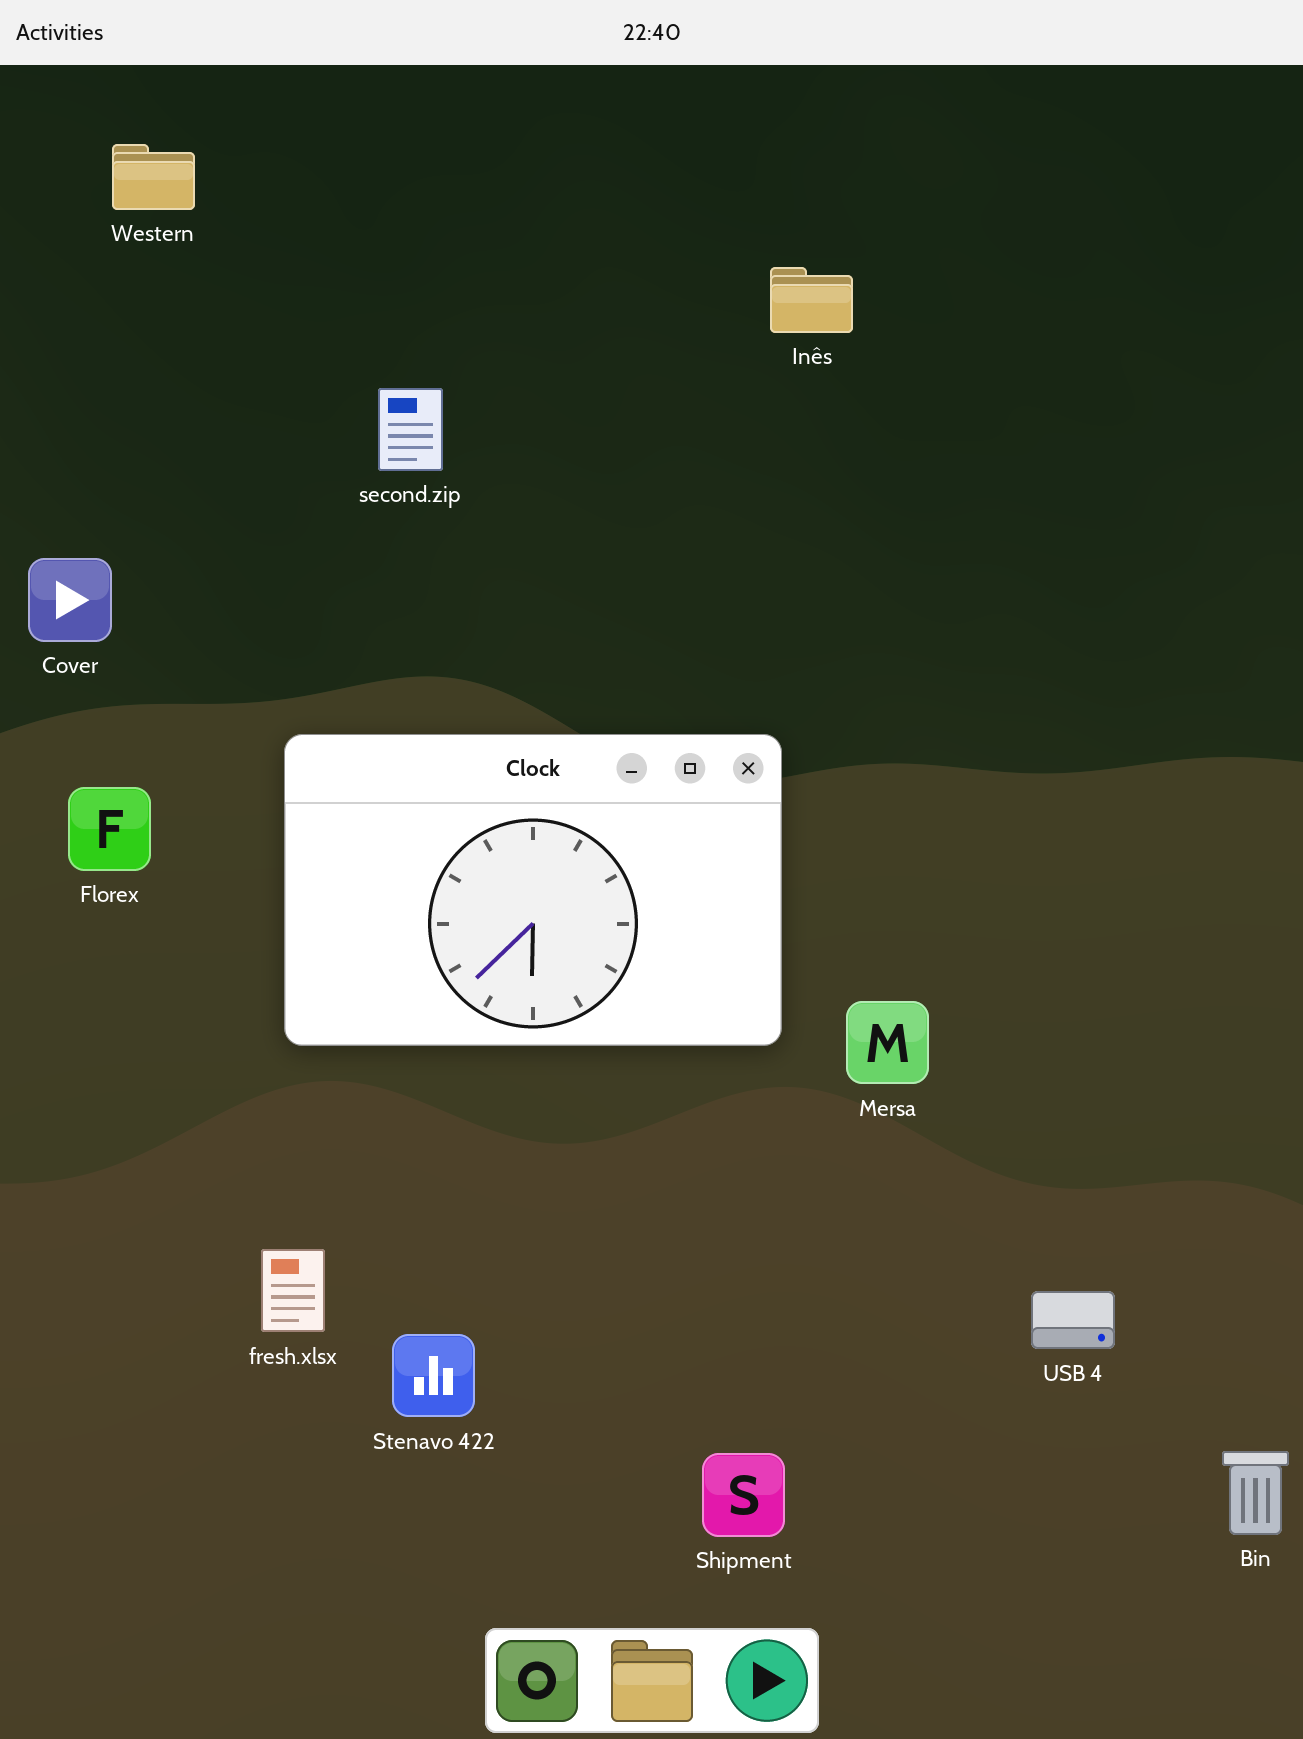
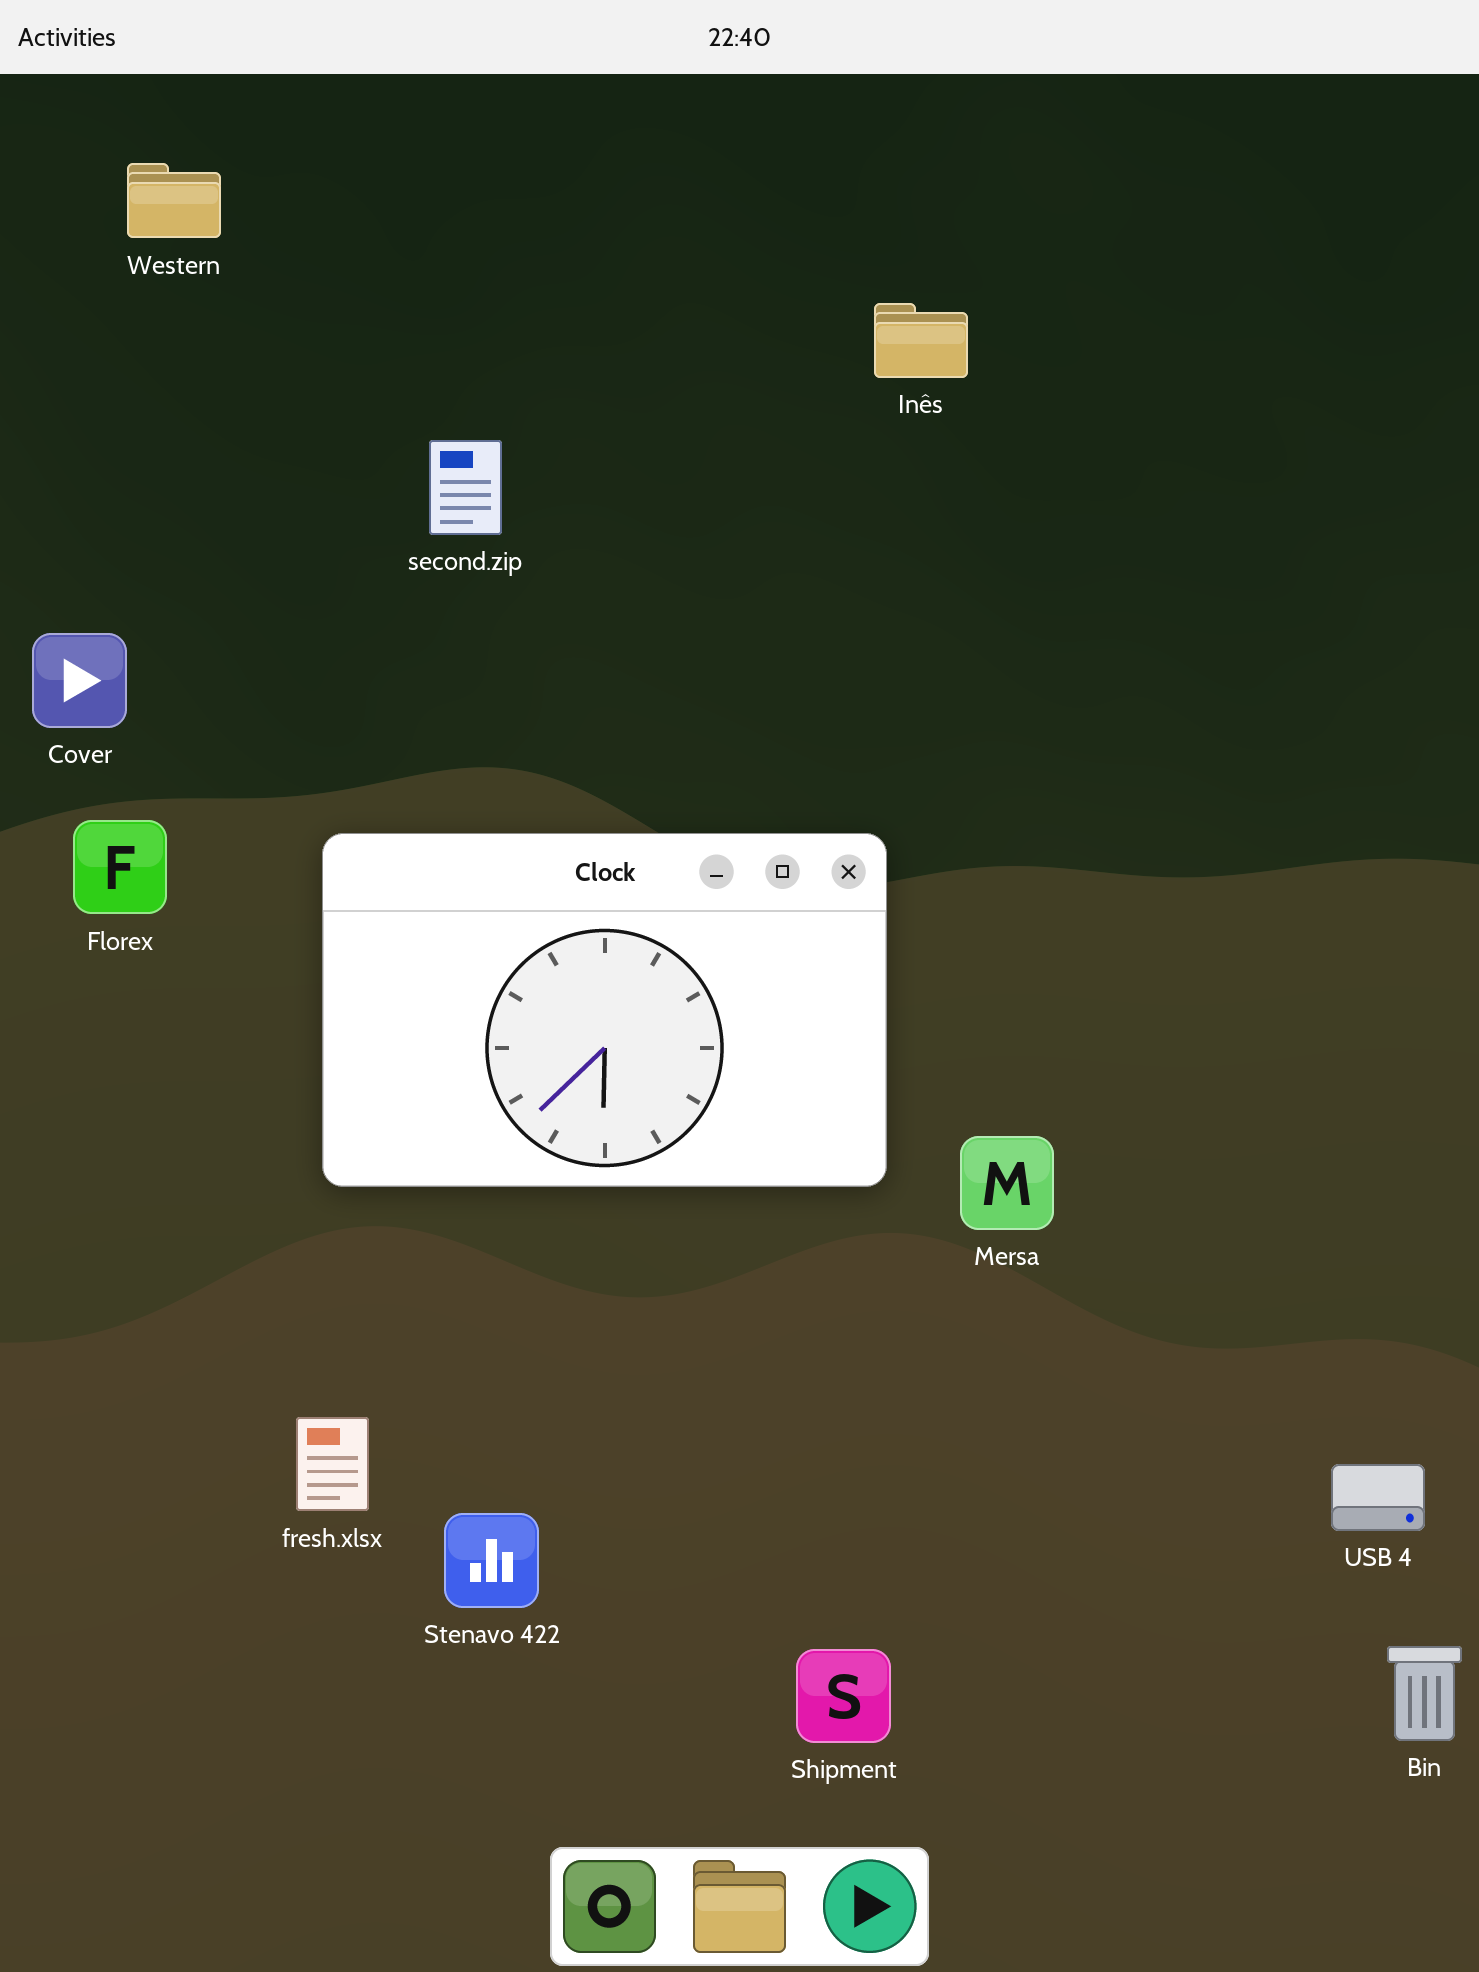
Florex: [68,787,151,871] -> [73,820,167,914], moved
USB 4: [1031,1291,1115,1349] -> [1331,1464,1425,1531], moved

